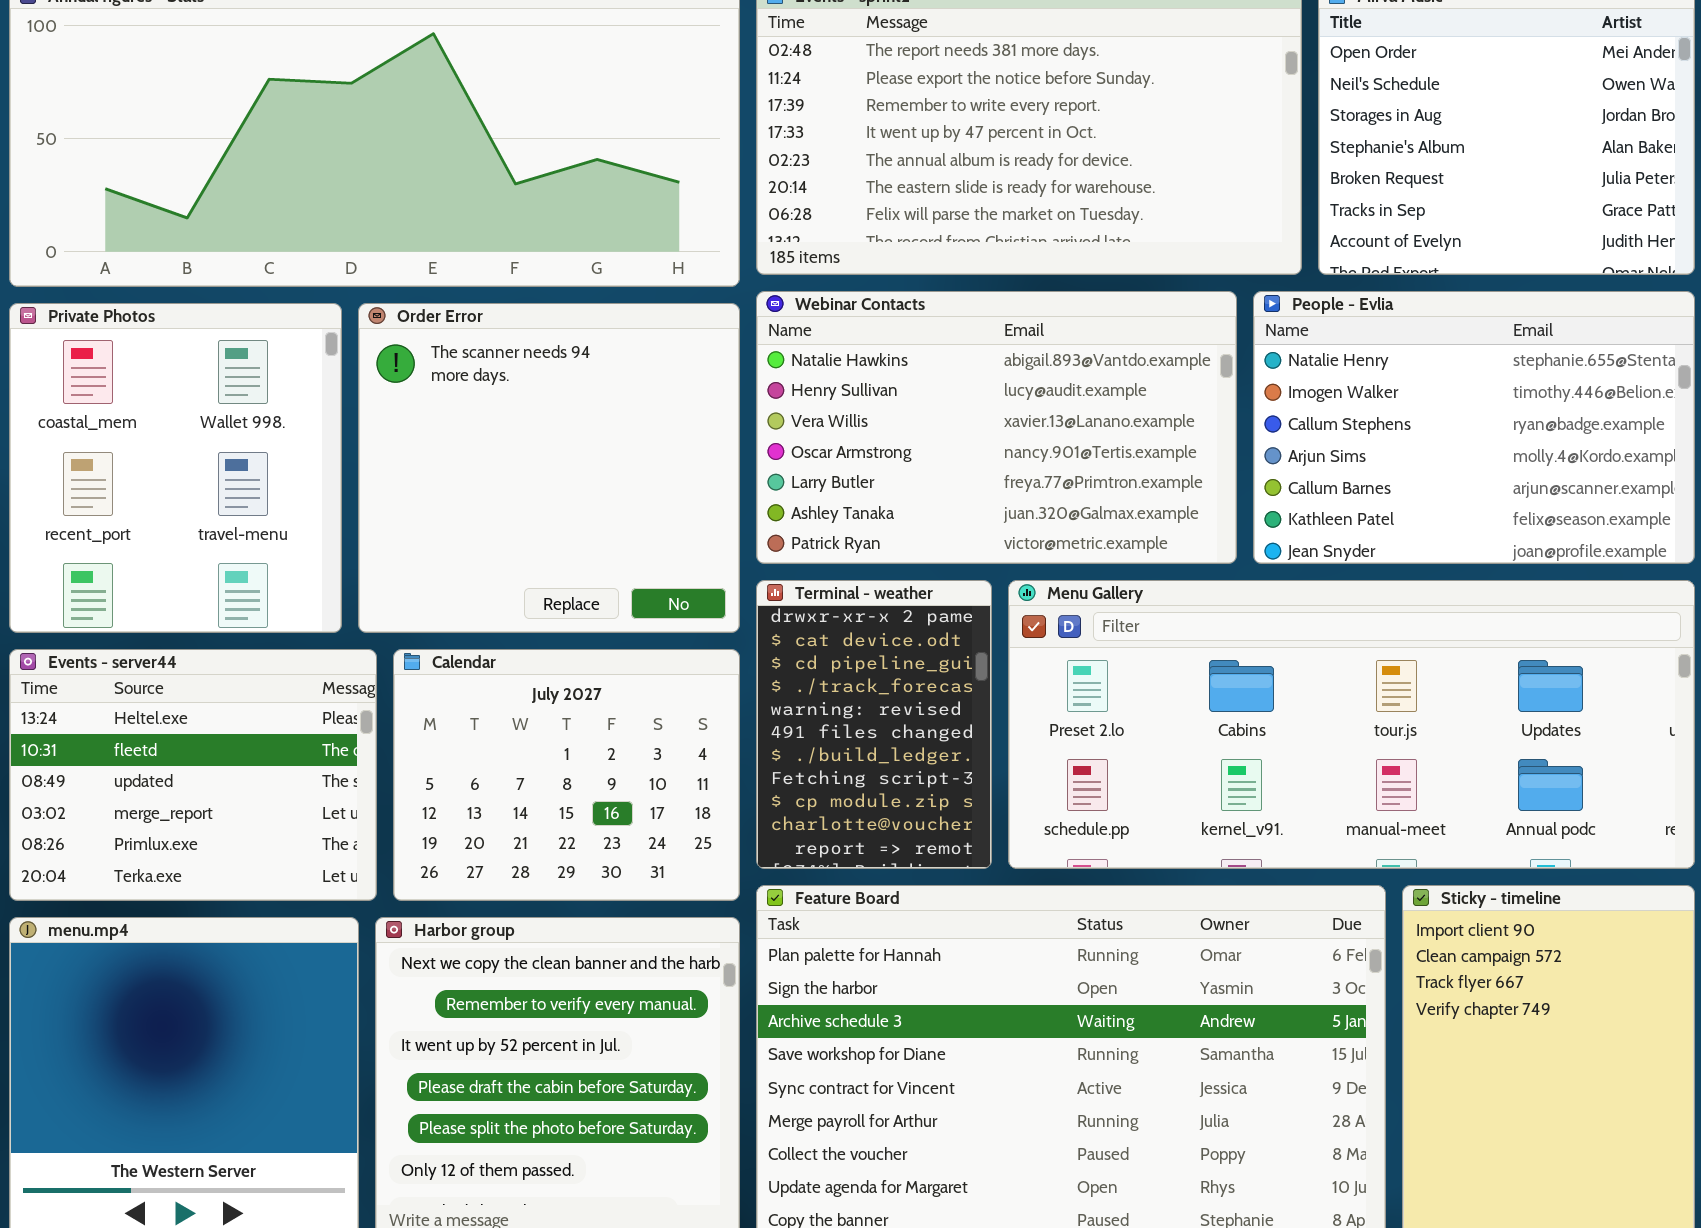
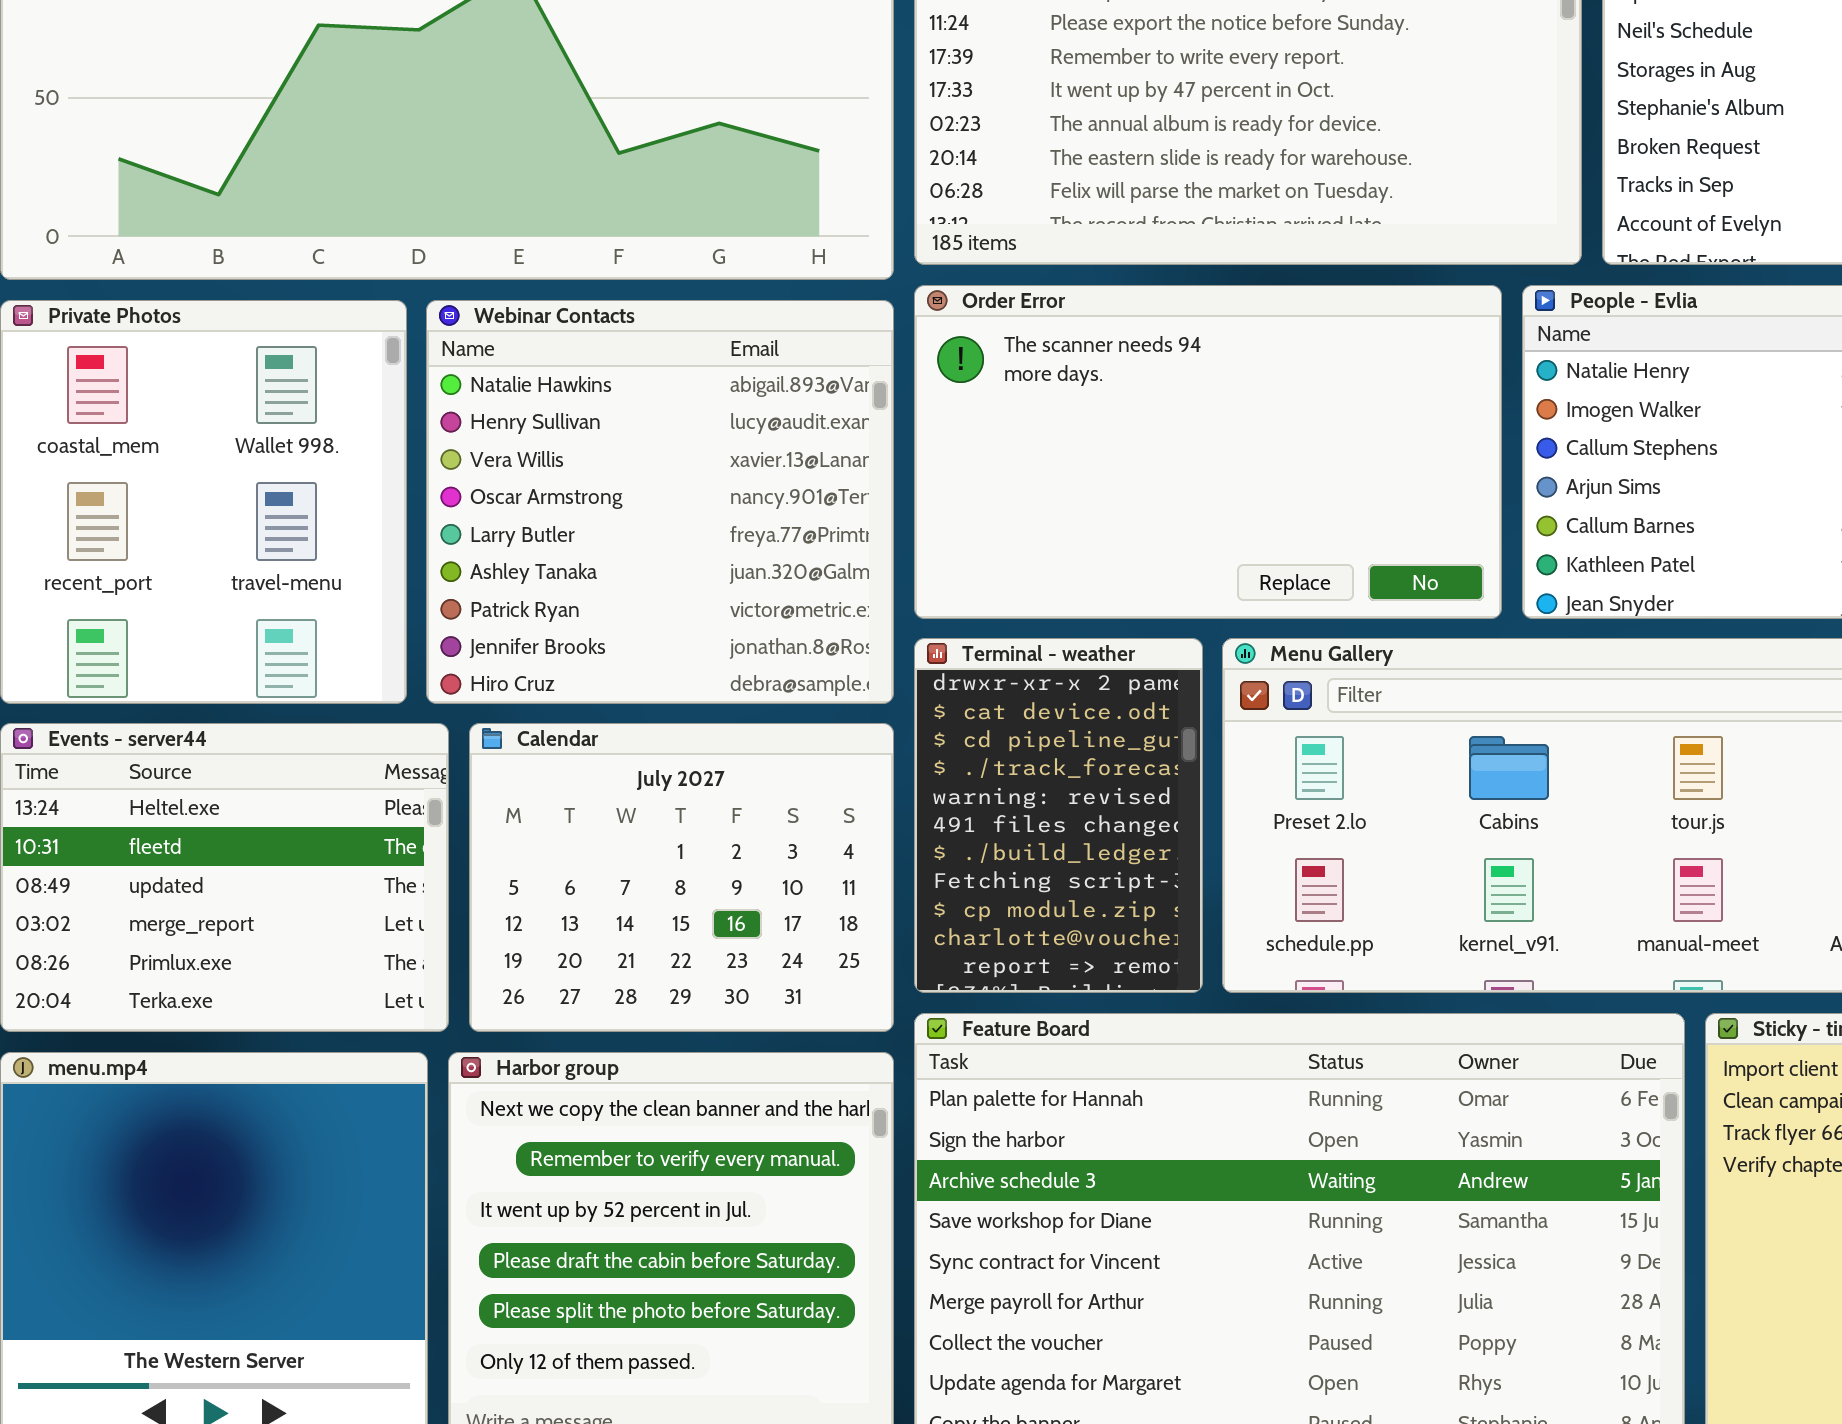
Webinar Contacts: [756,291,1237,564] -> [426,300,894,704], moved, resized
Order Error: [358,303,740,633] -> [914,285,1502,619], moved, resized

